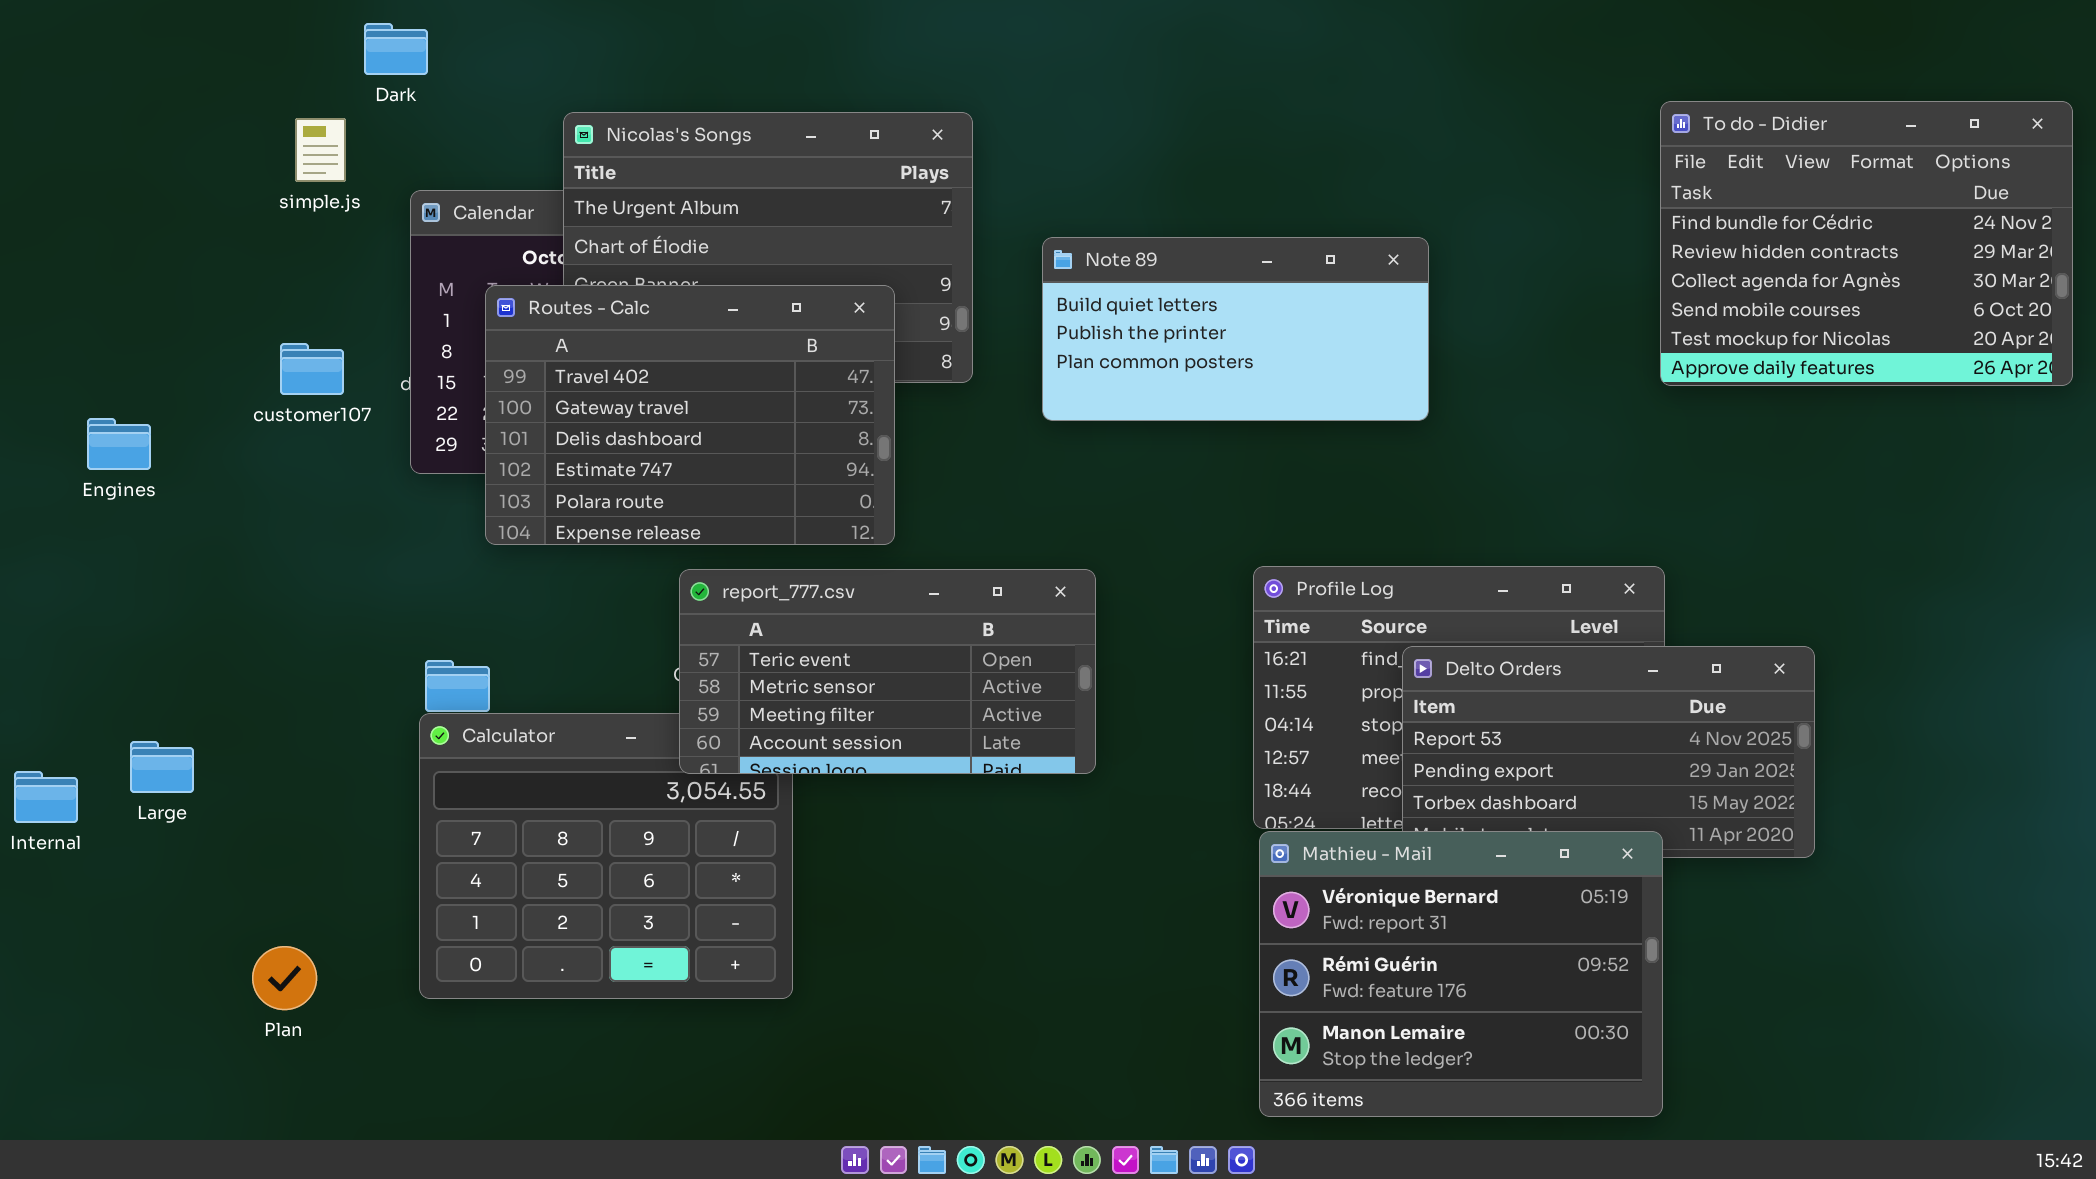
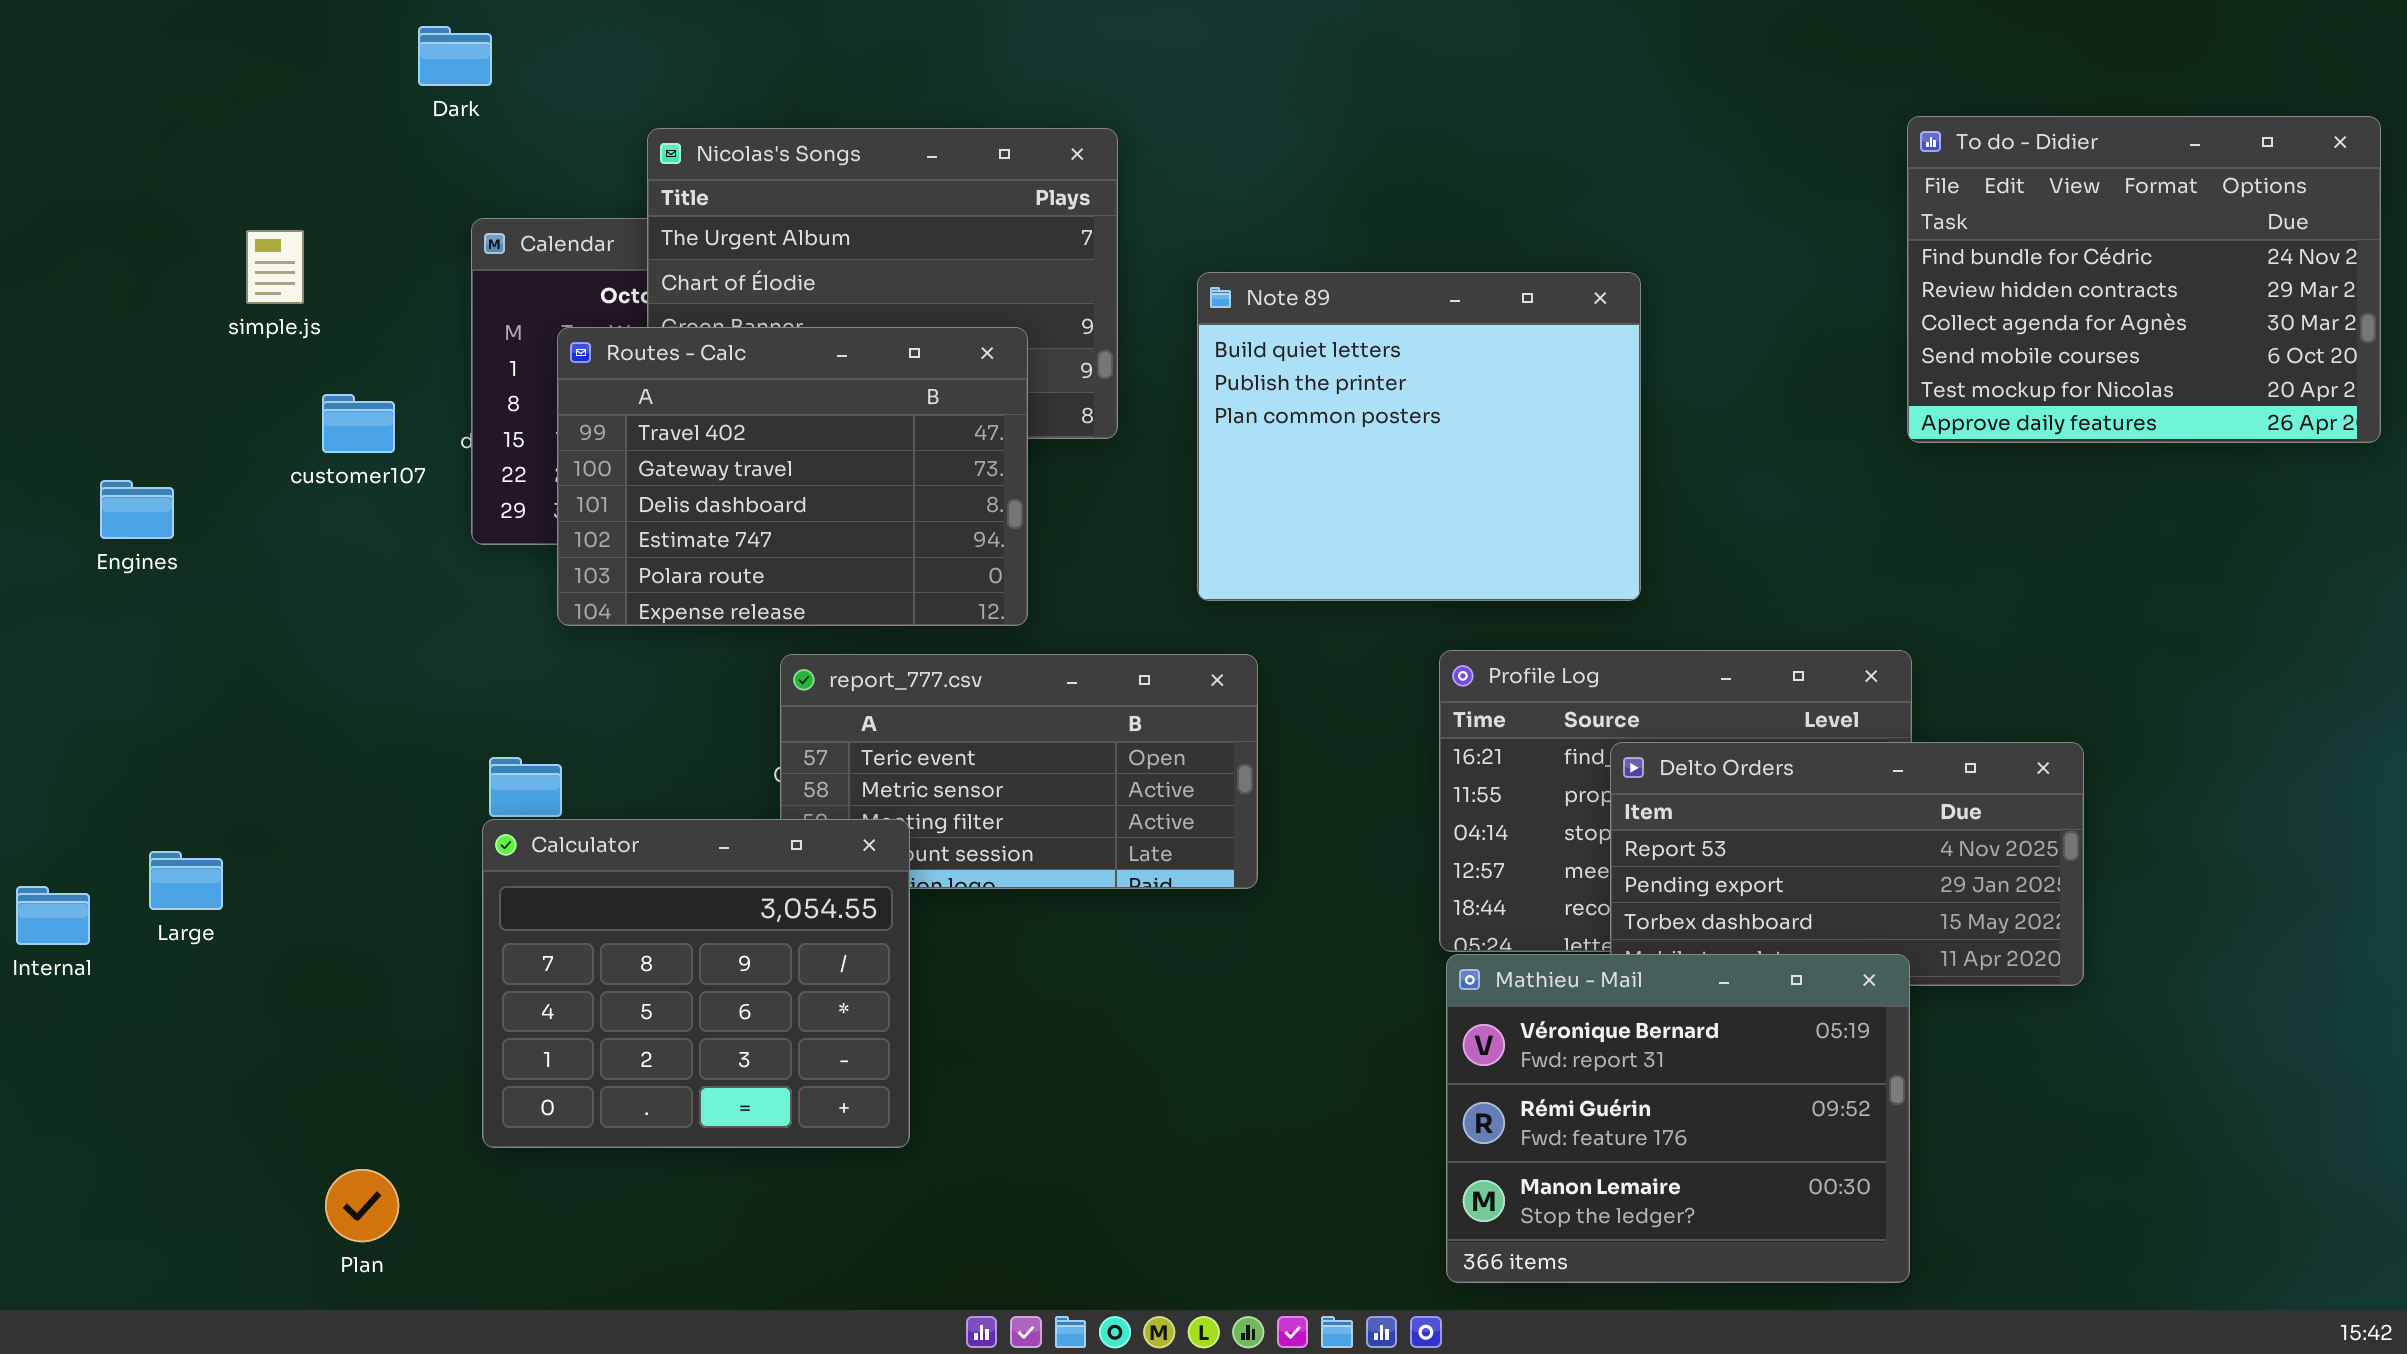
simple.js: [295,118,346,182] -> [246,230,304,304], moved
Note 89: [1042,237,1429,421] -> [1197,272,1641,601], resized
Calculator: [419,713,793,999] -> [482,819,910,1148], raised
Plan: [252,946,317,1010] -> [325,1169,399,1242], moved

